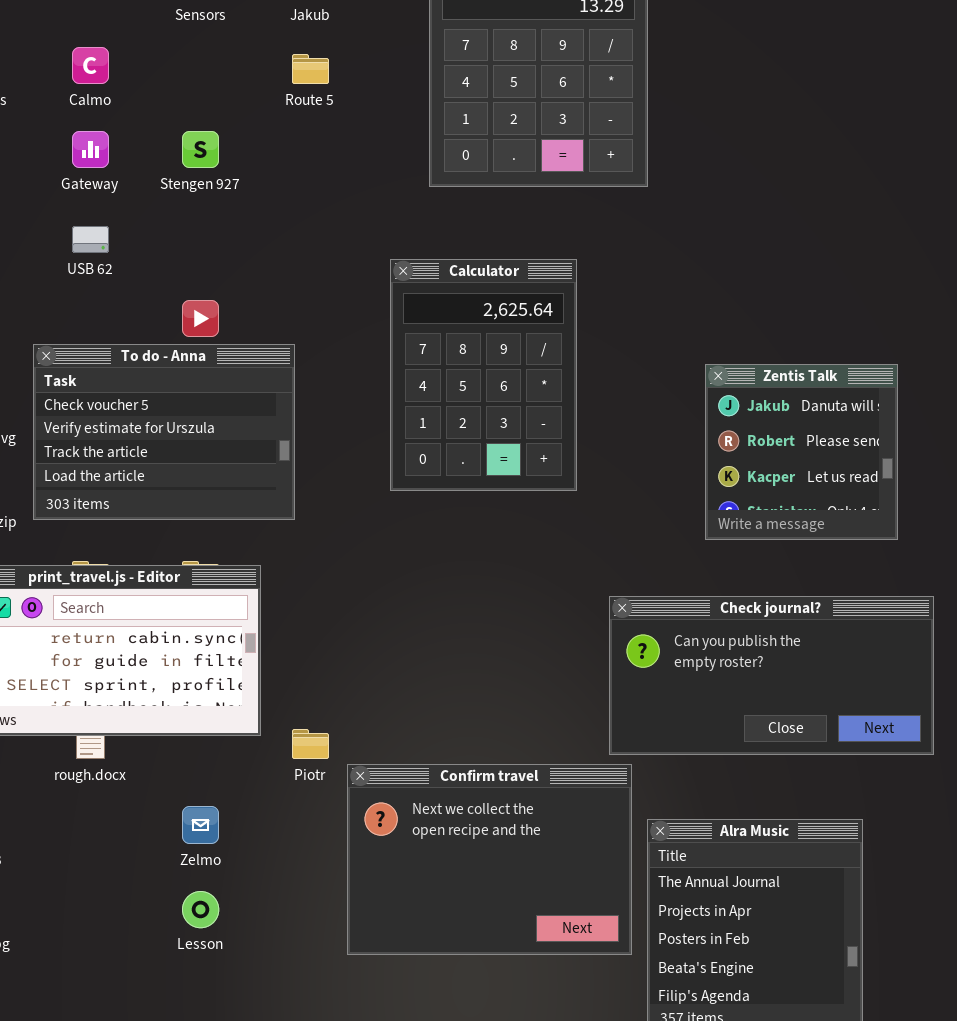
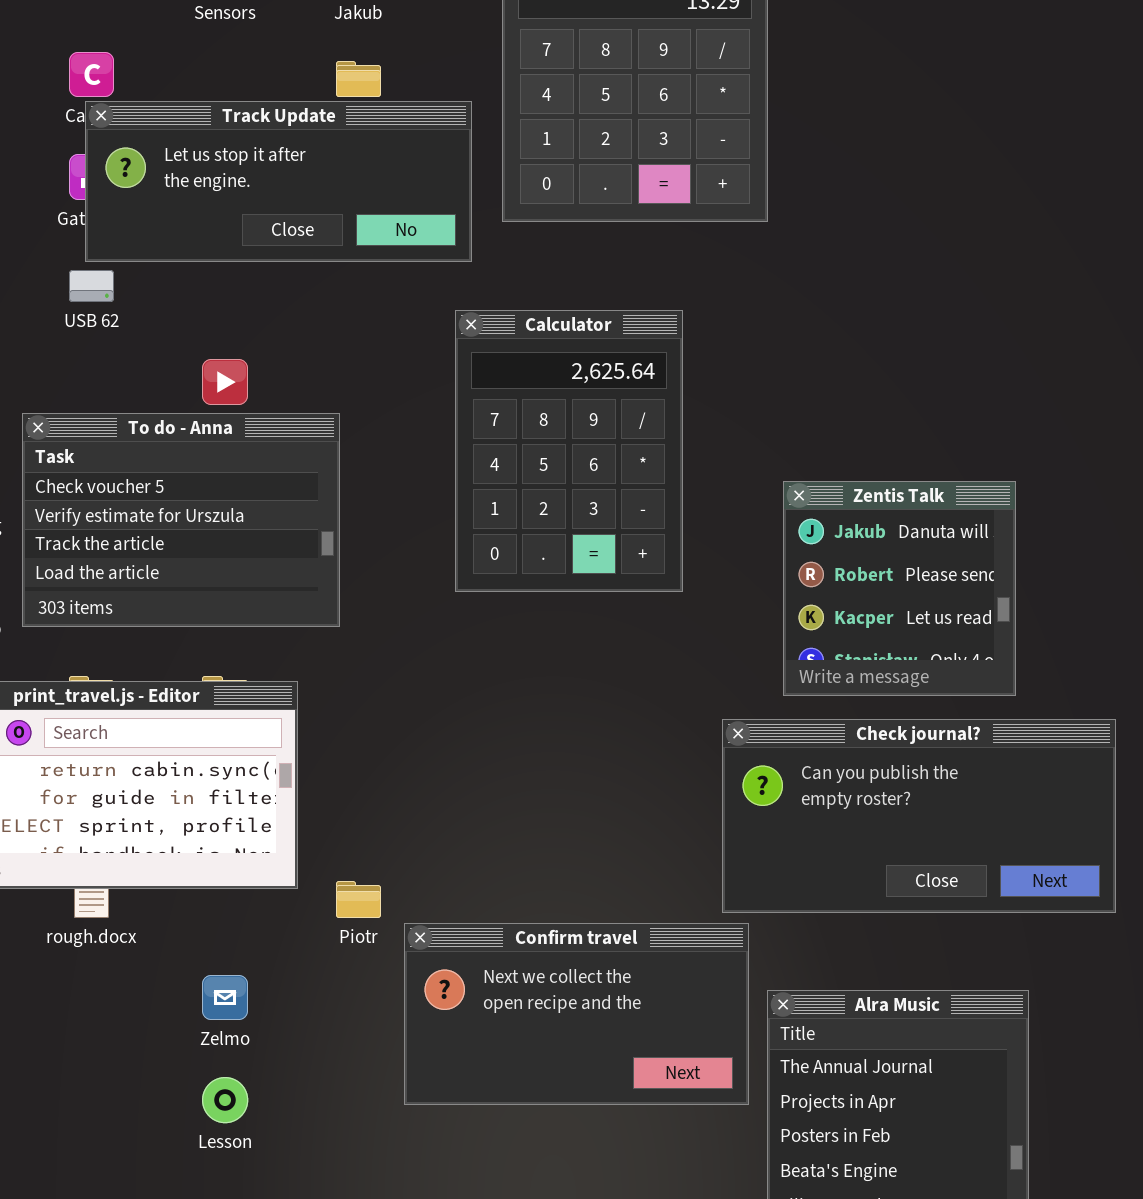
Track Update: none -> [85,101,472,262], opened
Zentis Talk: [705,364,898,540] -> [783,481,1016,696], moved
Confirm travel: [347,764,632,955] -> [404,923,749,1105], resized

